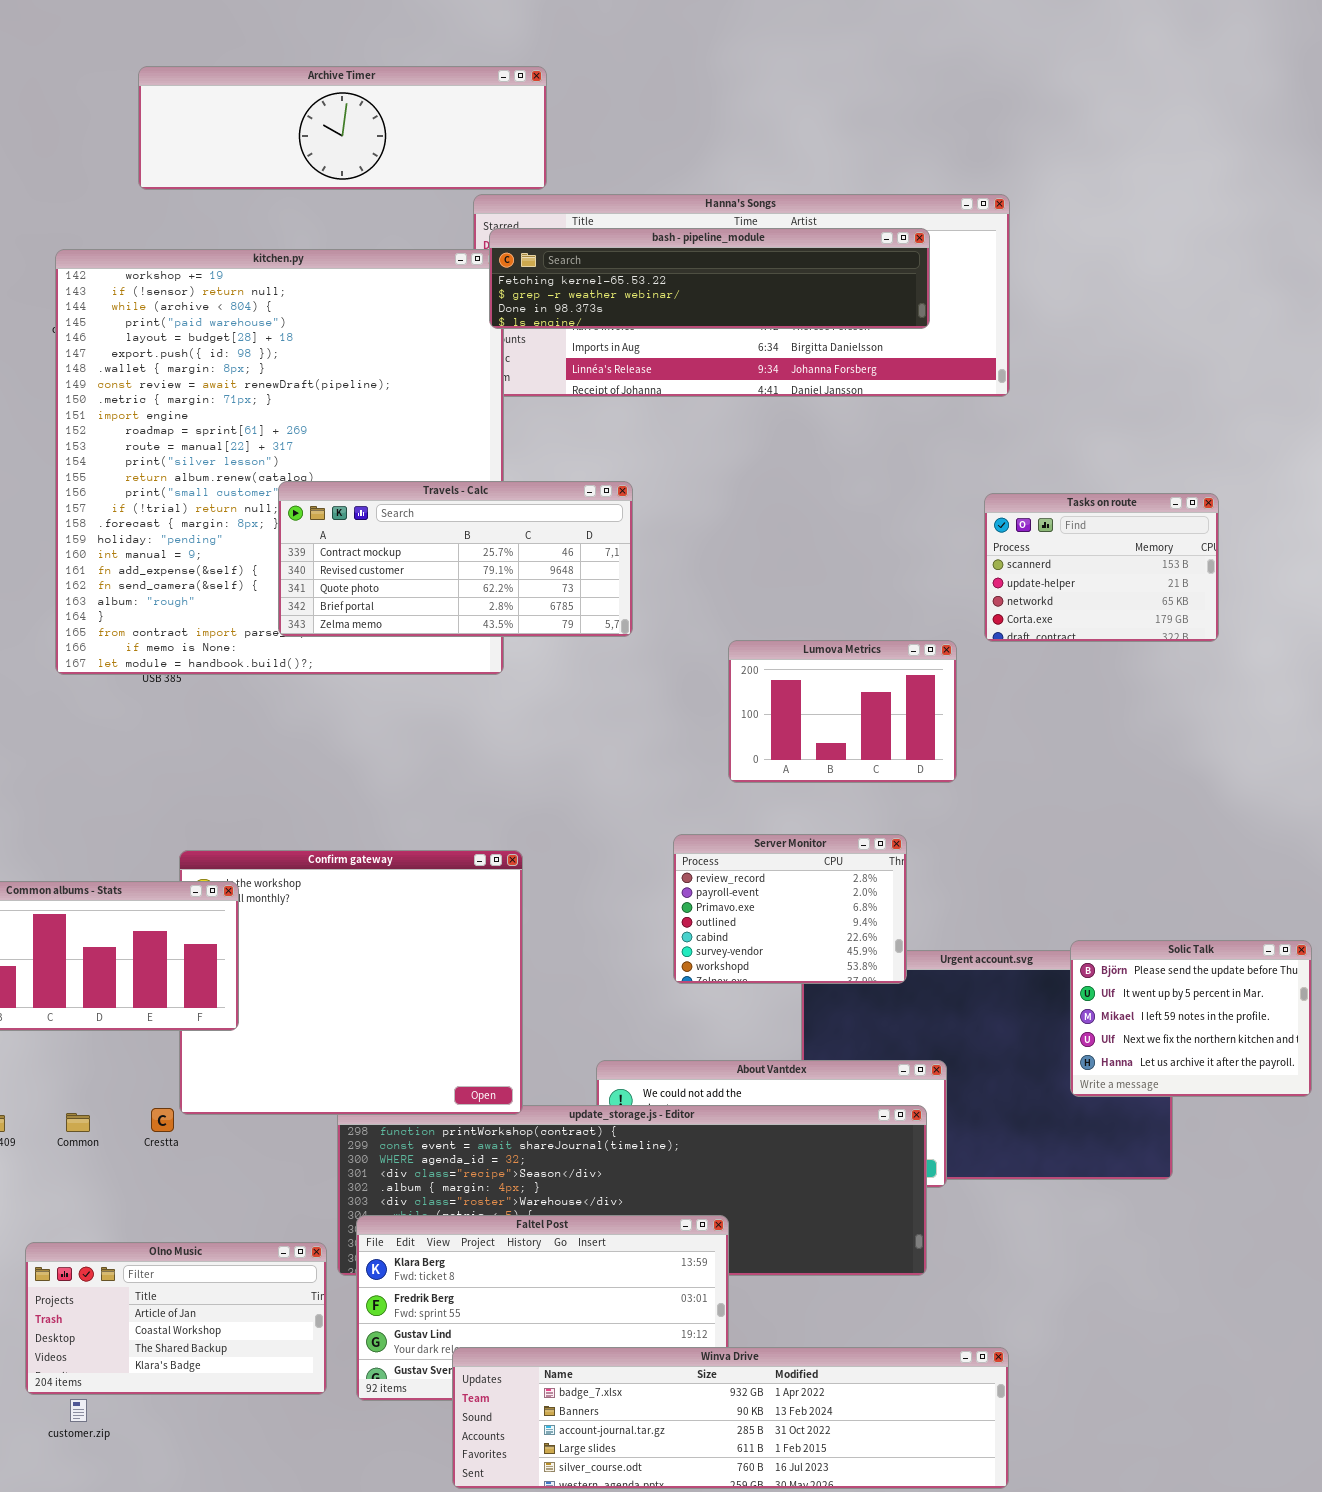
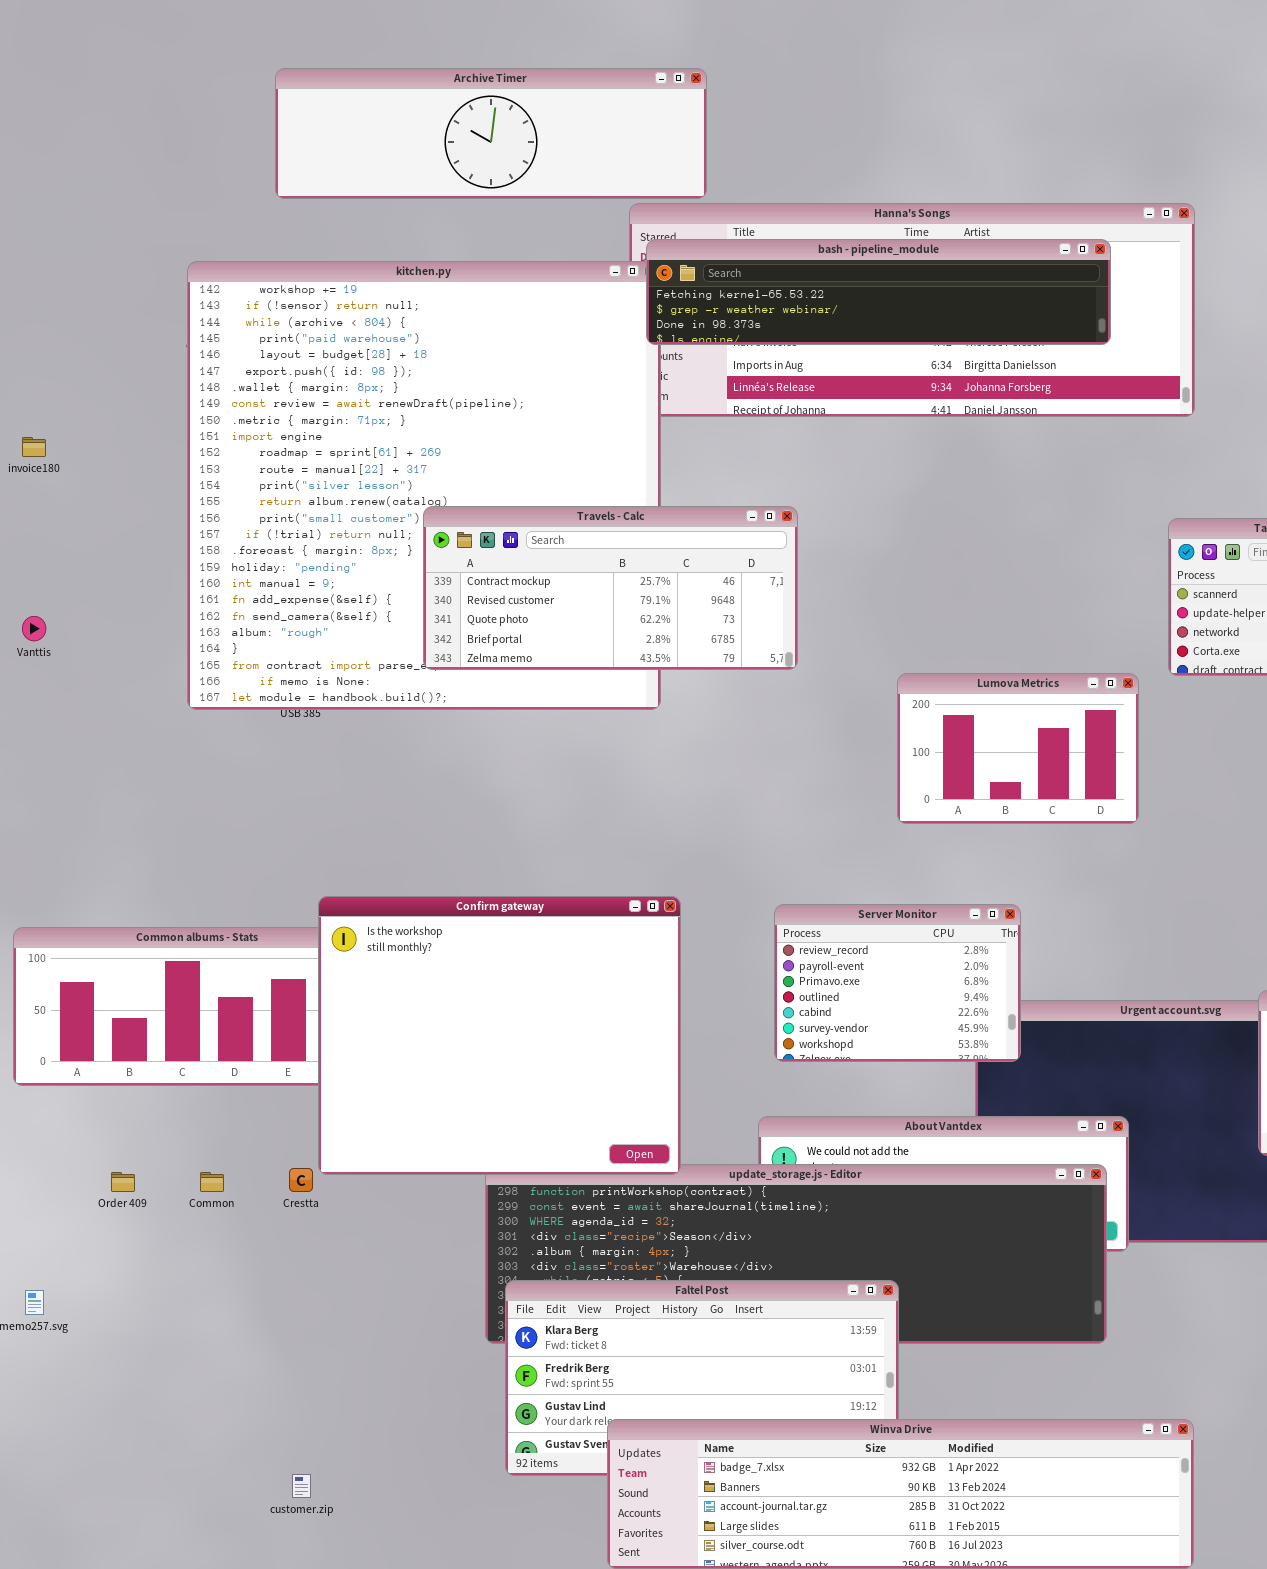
Server Monitor: [673,834,907,984] -> [774,904,1021,1062], moved
Confirm gateway: [179,850,523,1115] -> [318,896,681,1175], raised
Olno Music: [25,1242,327,1395] -> none, closed
customer.zip: [70,1399,87,1422] -> [292,1474,311,1498], moved

